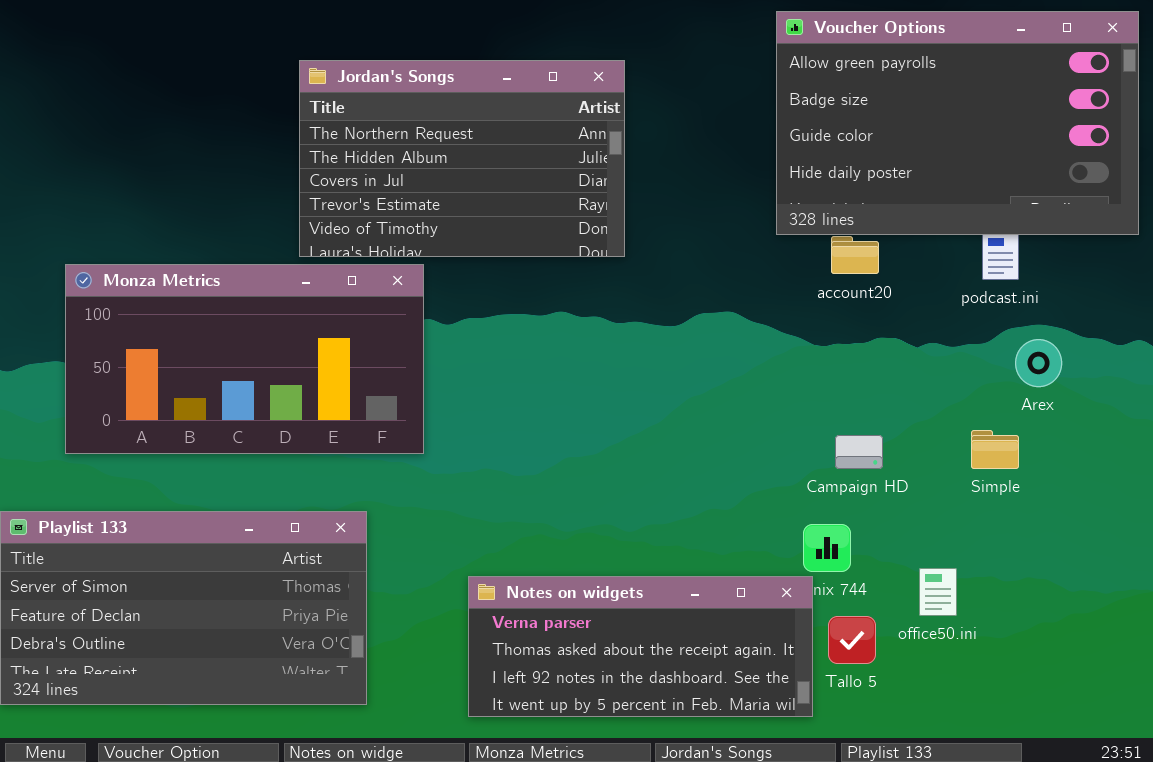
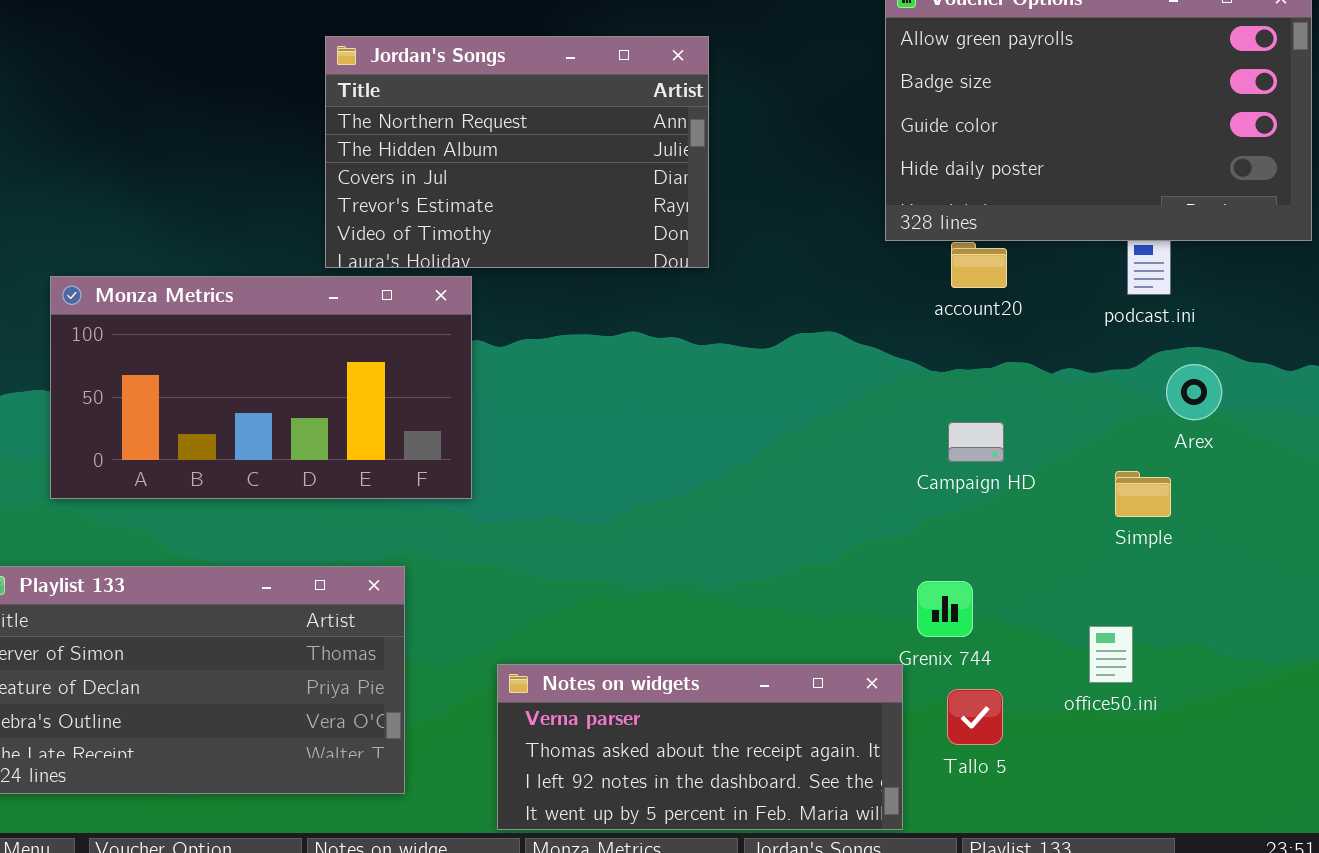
Campaign HD: [835,435,883,469] -> [948,422,1004,462], moved
office50.ini: [919,568,957,616] -> [1089,626,1133,683], moved
Notes on widgets: [468,576,813,717] -> [497,664,903,830], moved

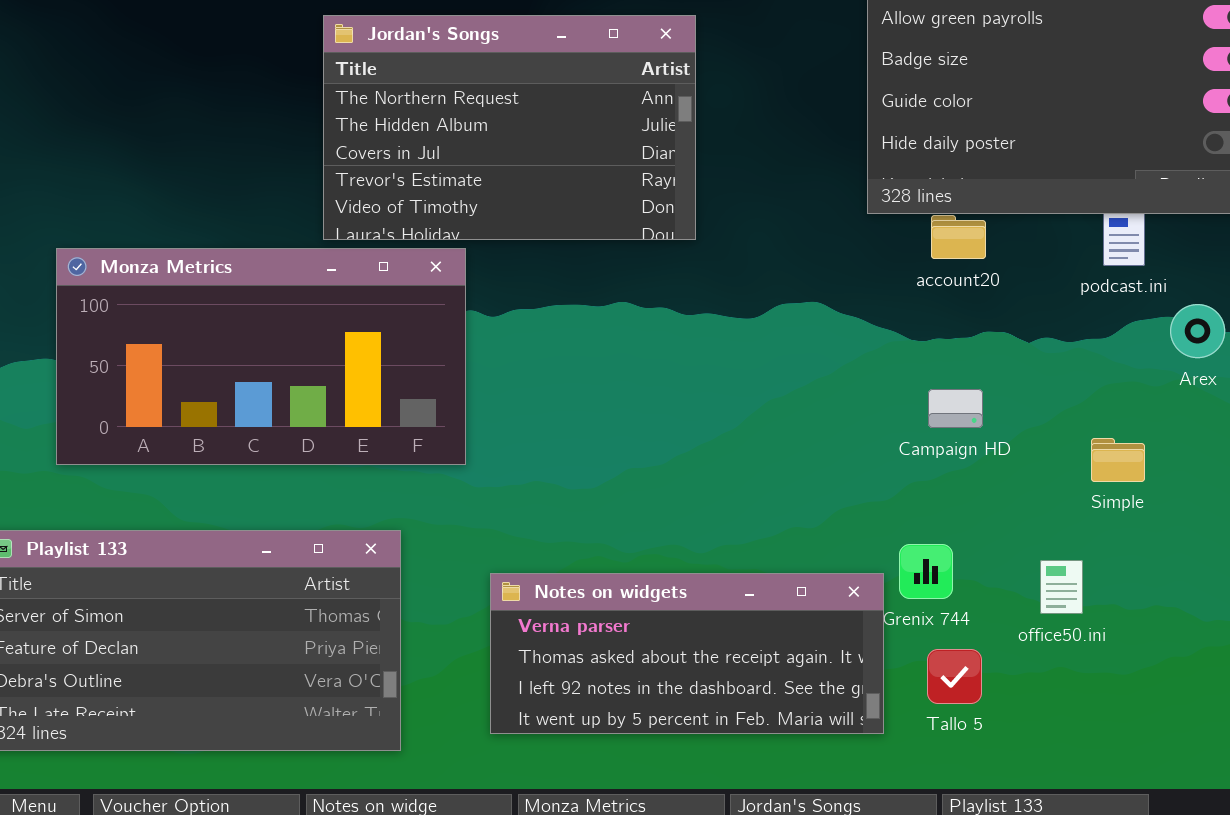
Arex: [1166,364,1222,420] -> [1170,304,1225,358], moved
office50.ini: [1089,626,1133,683] -> [1040,560,1083,614], moved
Notes on widgets: [497,664,903,830] -> [490,573,884,734], moved

